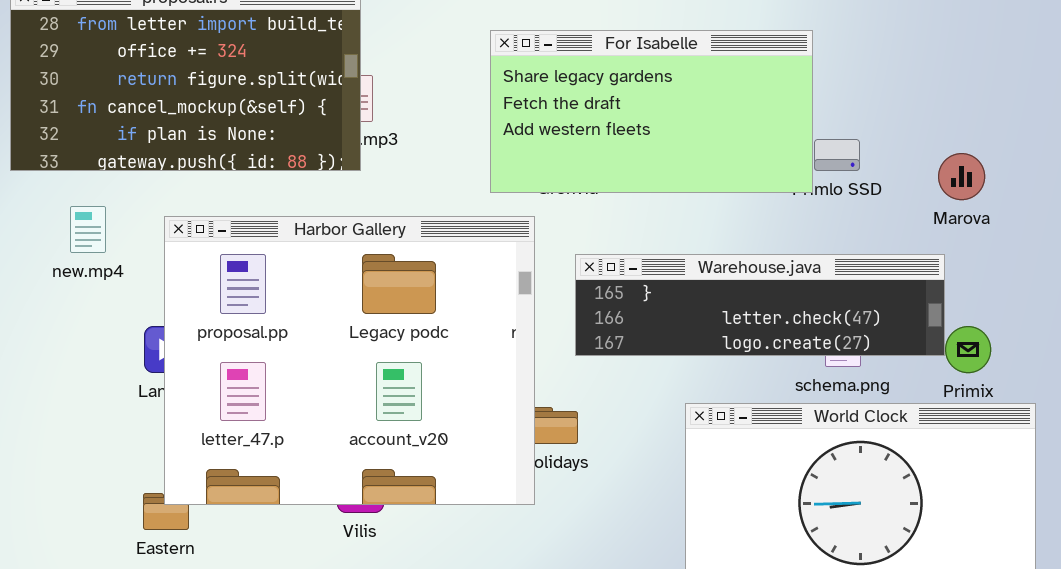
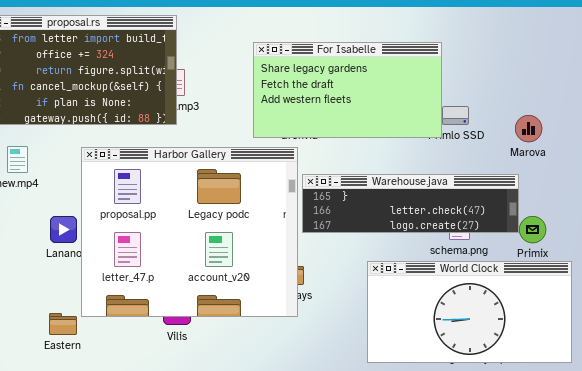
Harbor Gallery: [164,216,535,505] -> [81,147,298,317], moved

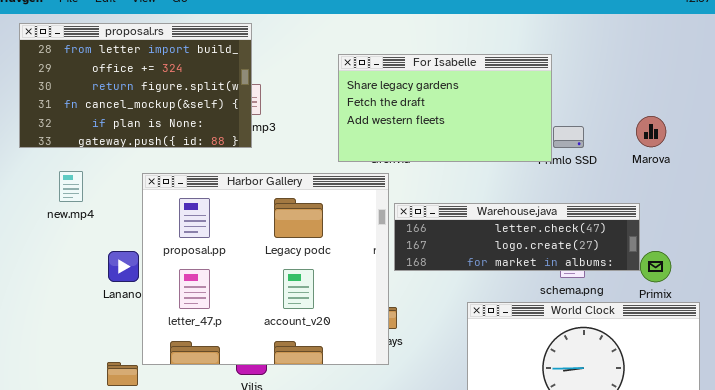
Marova: [515,115,542,142] -> [636,116,666,147], moved
Warehouse.java: [302,174,519,233] -> [394,203,640,271], scrolled down 1 row

